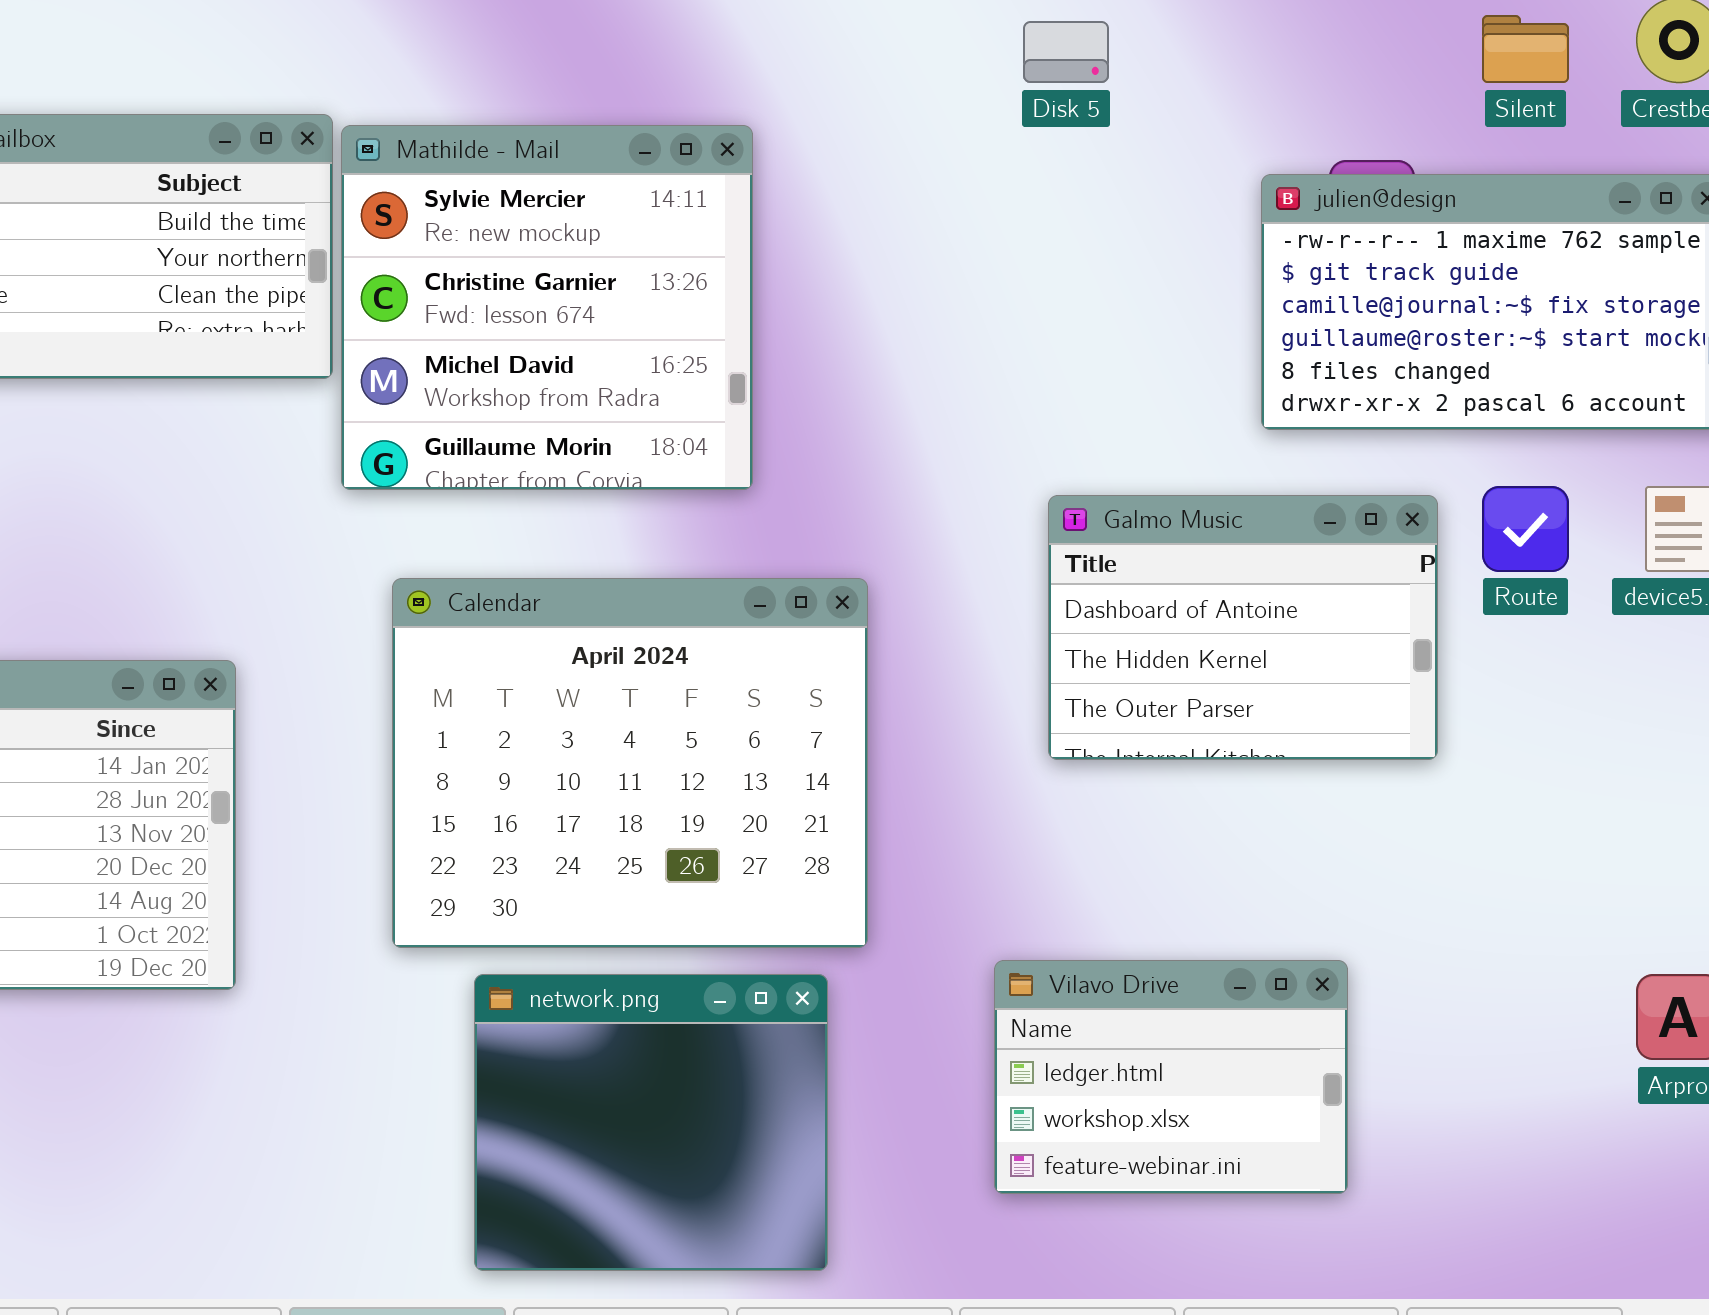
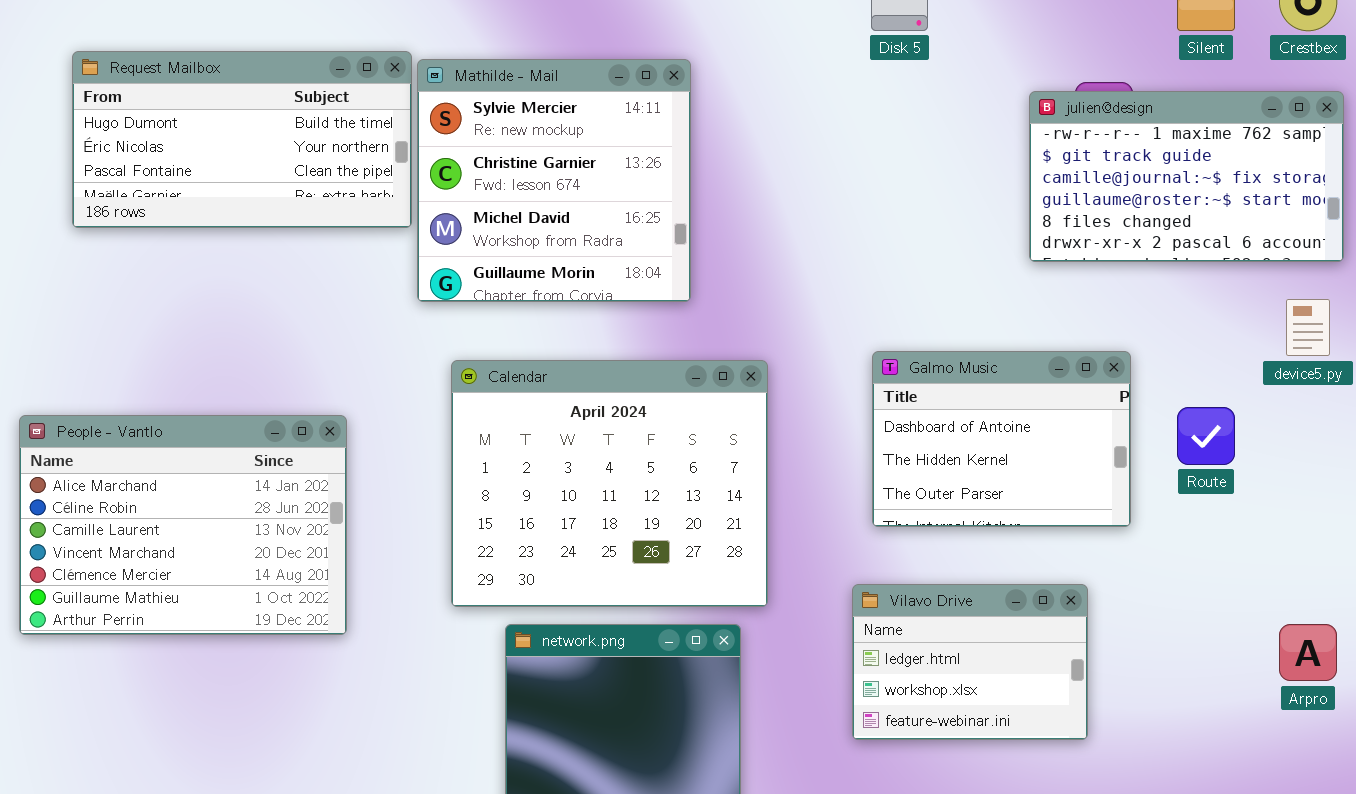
Route: [1482,486,1569,572] -> [1177,407,1235,465], moved
Galmo Music: [1048,495,1438,760] -> [872,351,1131,527], moved
Vilavo Drive: [994,960,1348,1194] -> [852,584,1088,740], moved

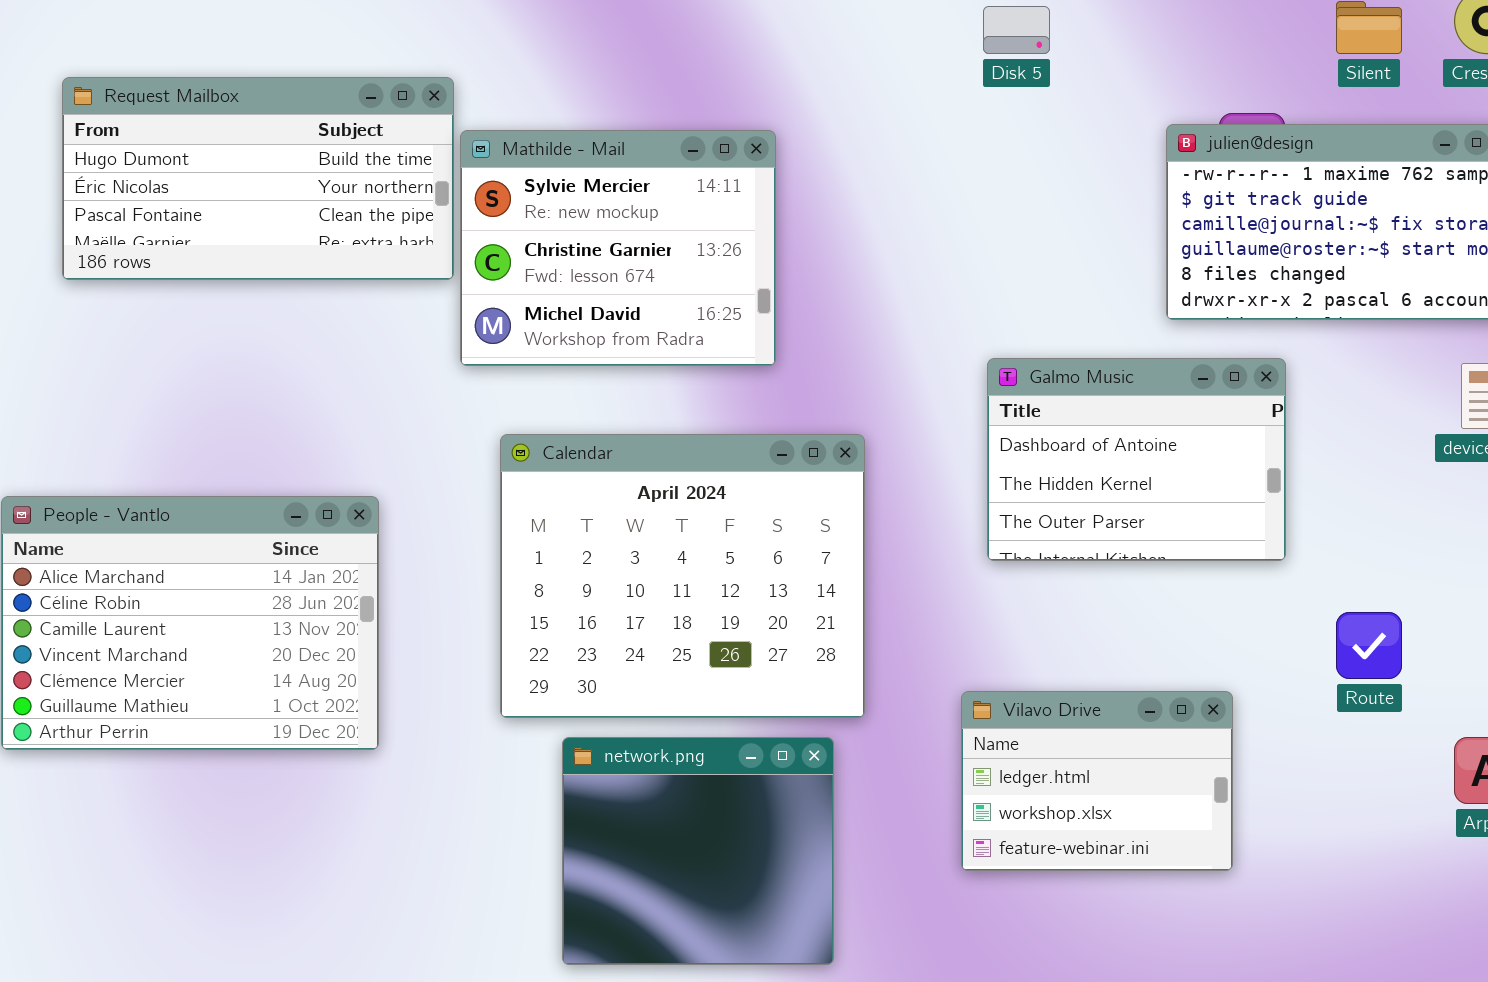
Mathilde - Mail: [417,59,691,302] -> [460,130,776,366], resized
Galmo Music: [872,351,1131,527] -> [987,358,1286,561], moved
Route: [1177,407,1235,465] -> [1336,612,1402,679], moved

